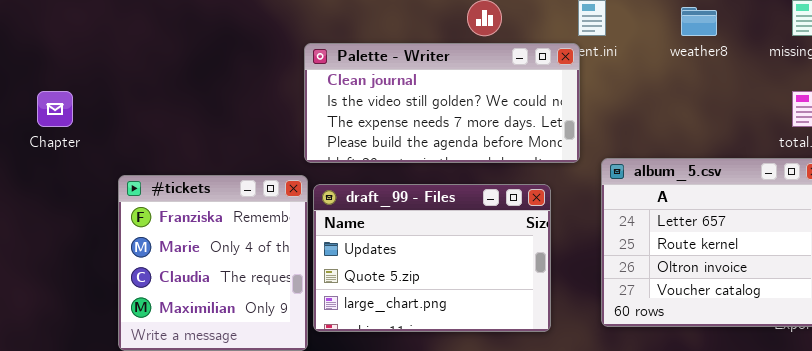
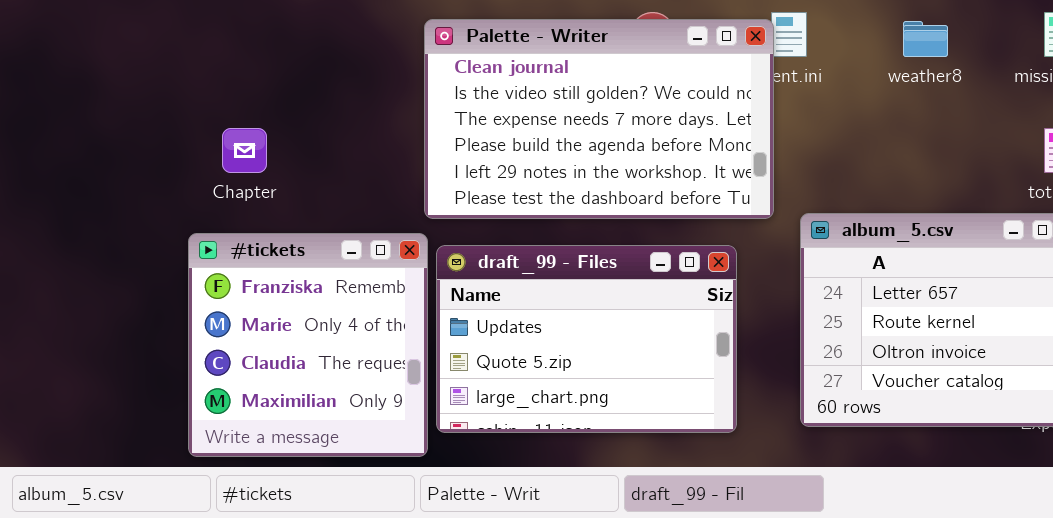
Palette - Writer: [304,43,580,163] -> [424,19,774,219], resized
Chapter: [37,91,73,127] -> [222,128,267,173], moved

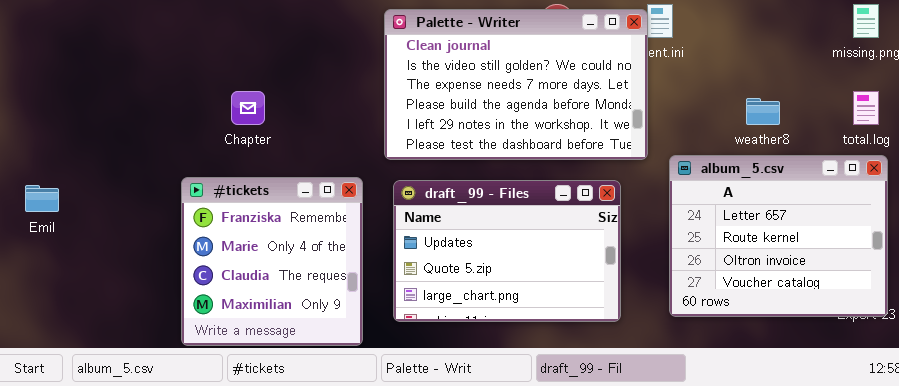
weather8: [903,21,948,57] -> [746,98,780,125], moved
#tickets: [188,233,428,457] -> [181,177,363,346], moved

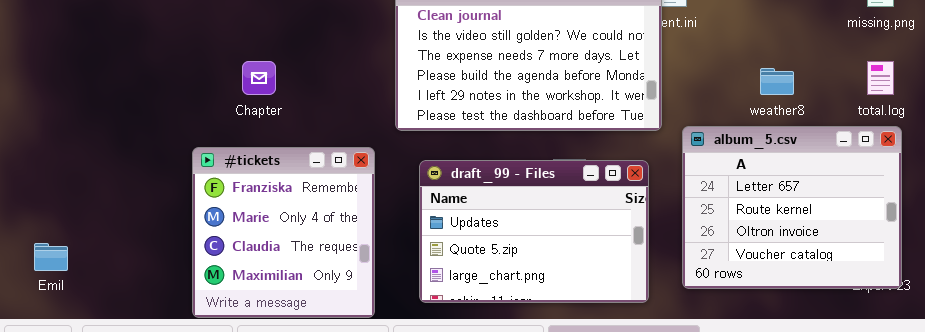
draft_99 - Files: [393,180,621,322] -> [419,160,649,303], moved
Emil: [25,185,59,212] -> [34,243,68,271], moved

